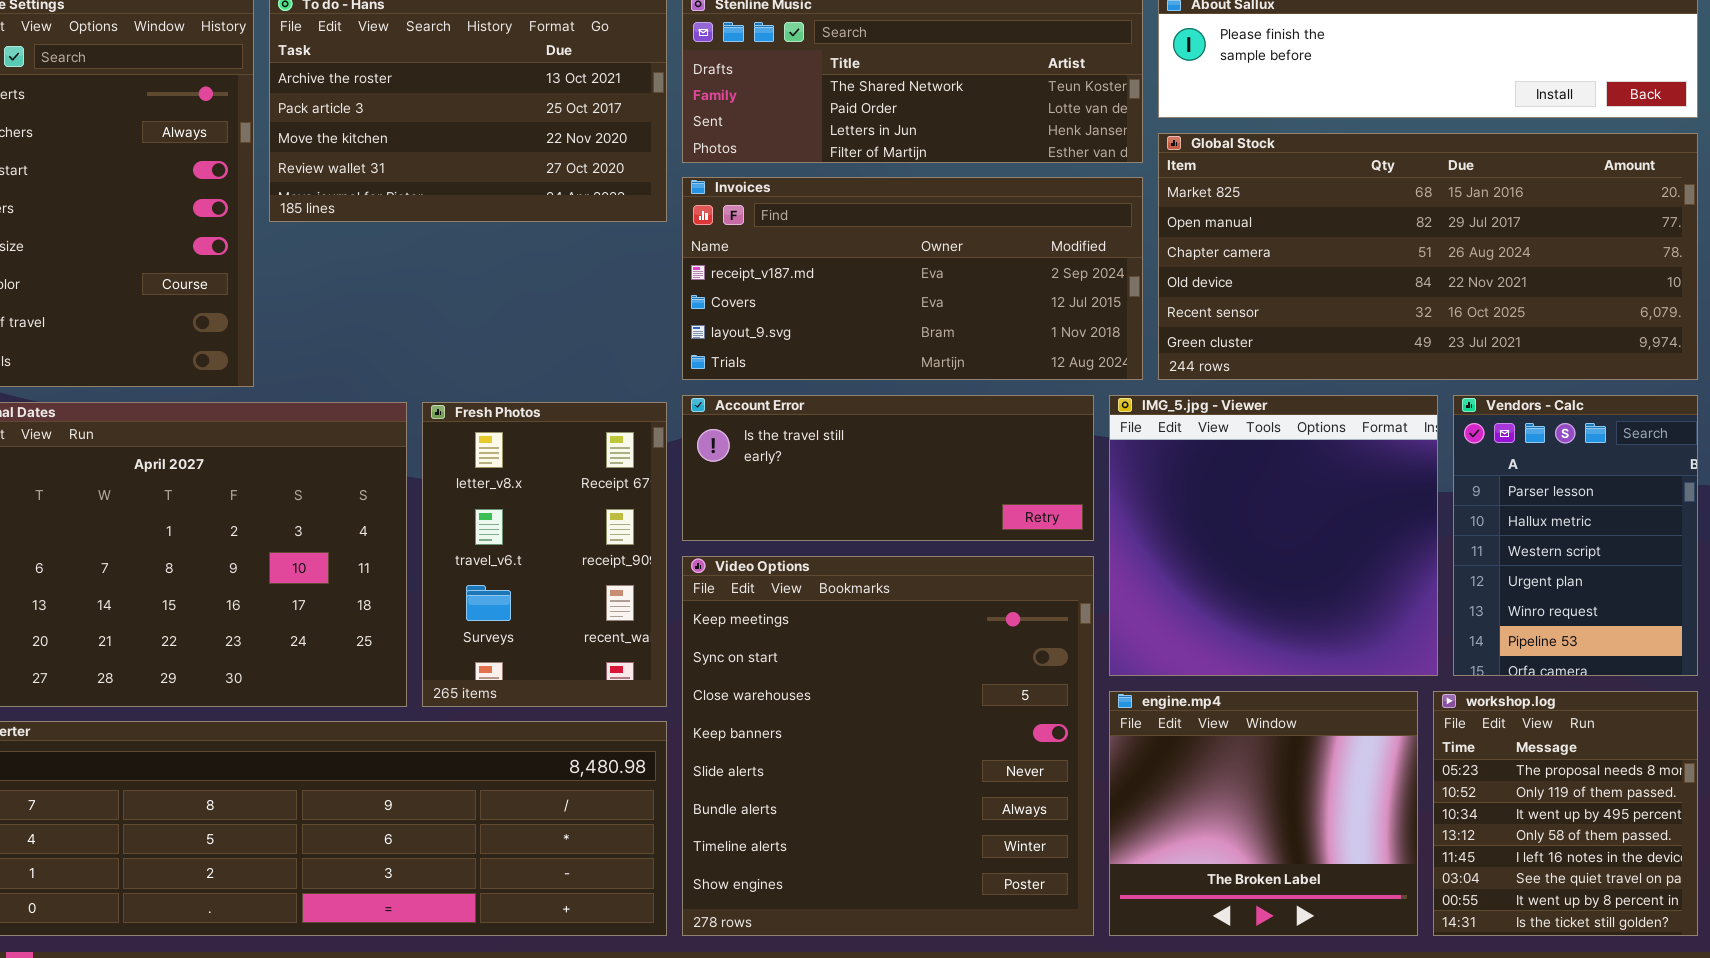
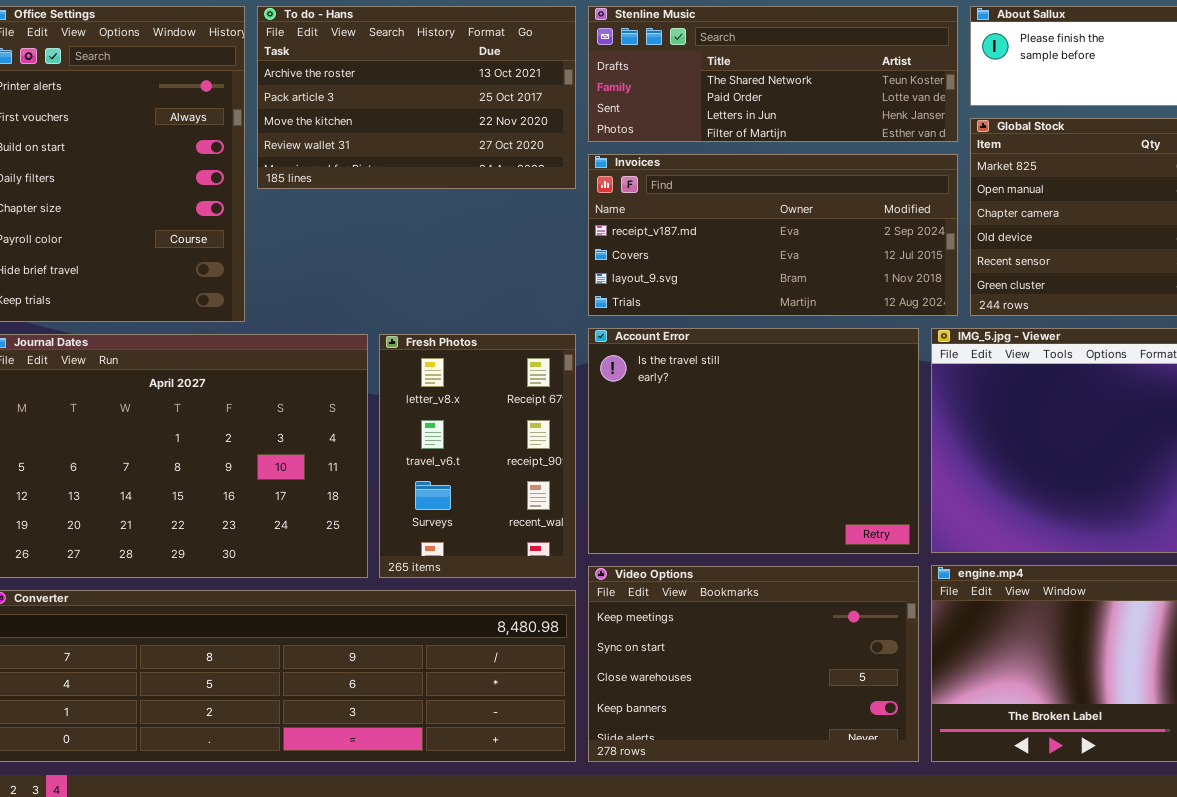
Account Error: [682,395,1094,541] -> [588,328,919,554], resized
Video Options: [682,556,1094,936] -> [588,566,919,762], resized

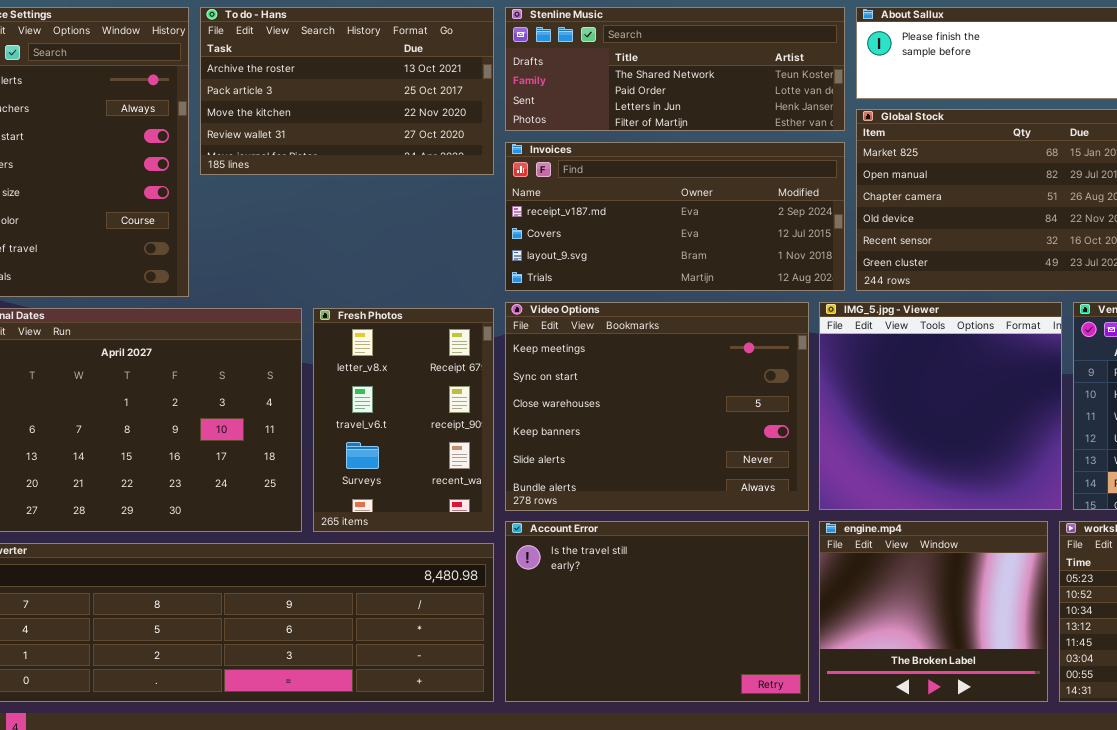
Account Error: [588,328,919,554] -> [505,521,809,702], moved, resized
Video Options: [588,566,919,762] -> [505,302,809,511], moved, resized

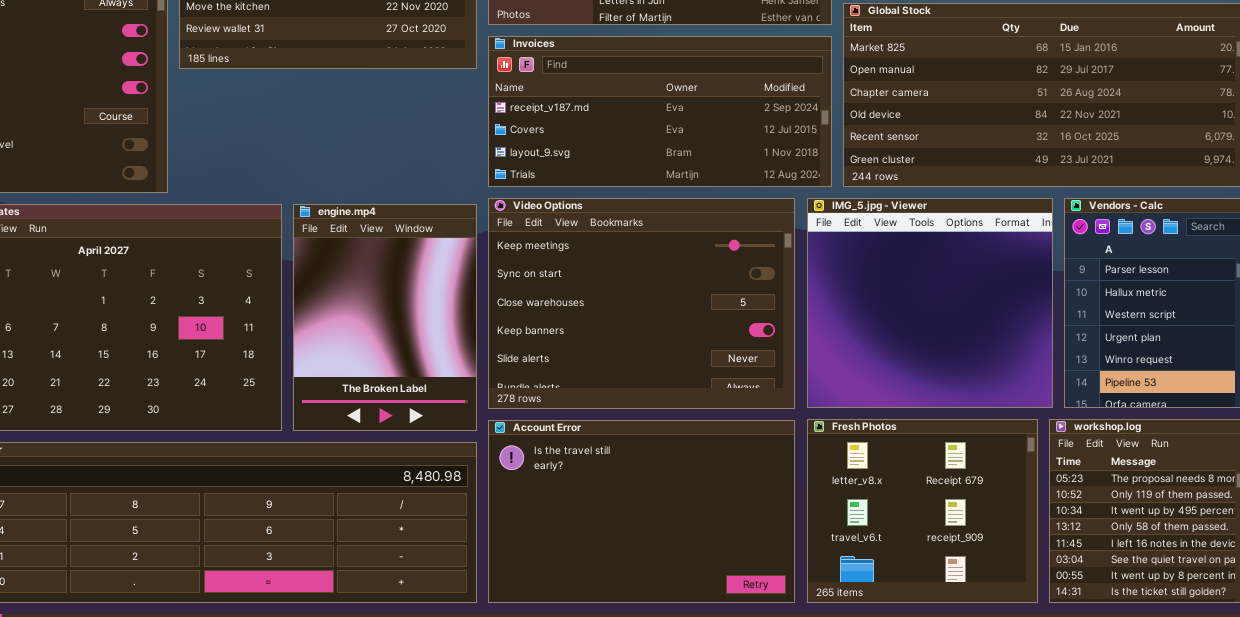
Fresh Photos: [313,308,494,532] -> [807,419,1038,603], moved, resized
engine.mp4: [819,521,1048,702] -> [293,204,477,431], moved, resized

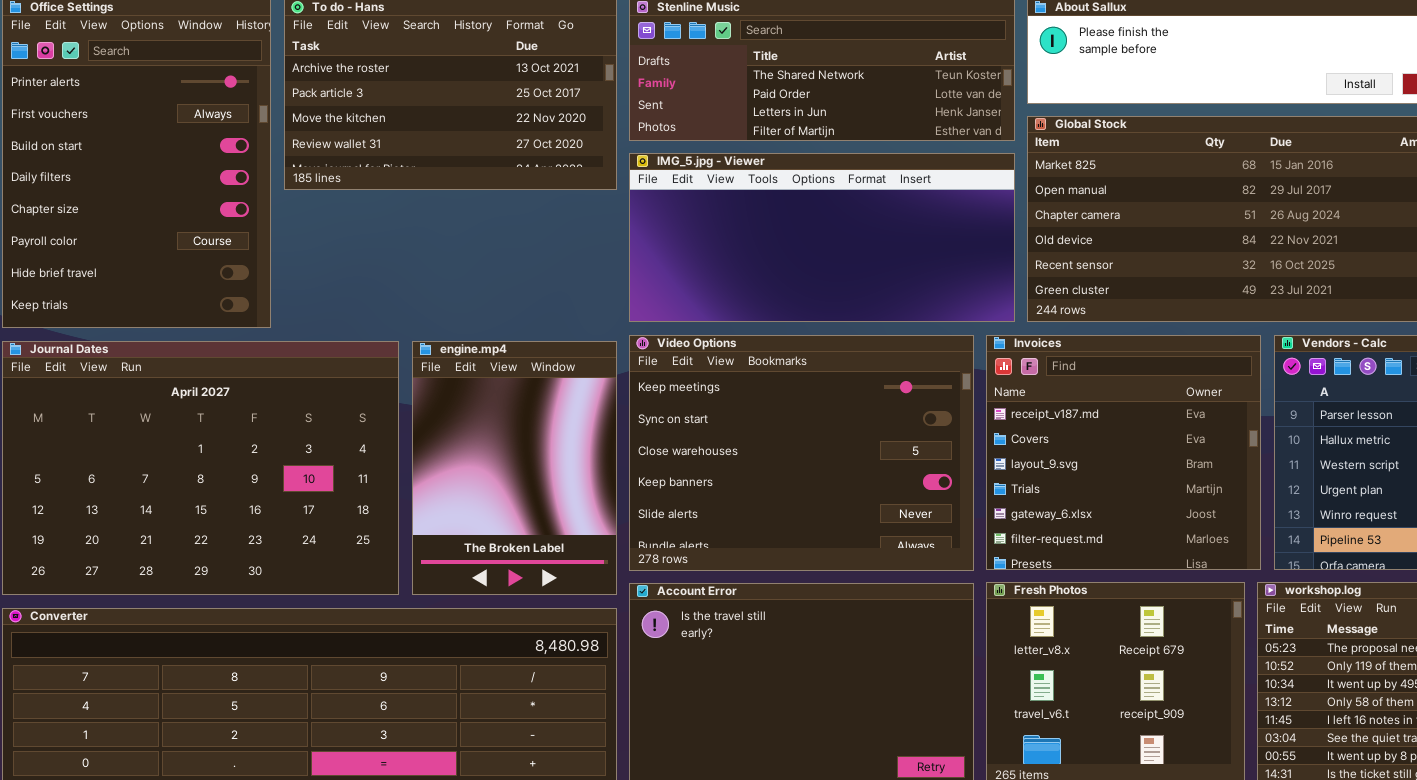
Invoices: [488,36,832,187] -> [986,335,1261,570], moved, resized
IMG_5.jpg - Viewer: [807,198,1053,408] -> [629,153,1015,322], moved, resized

